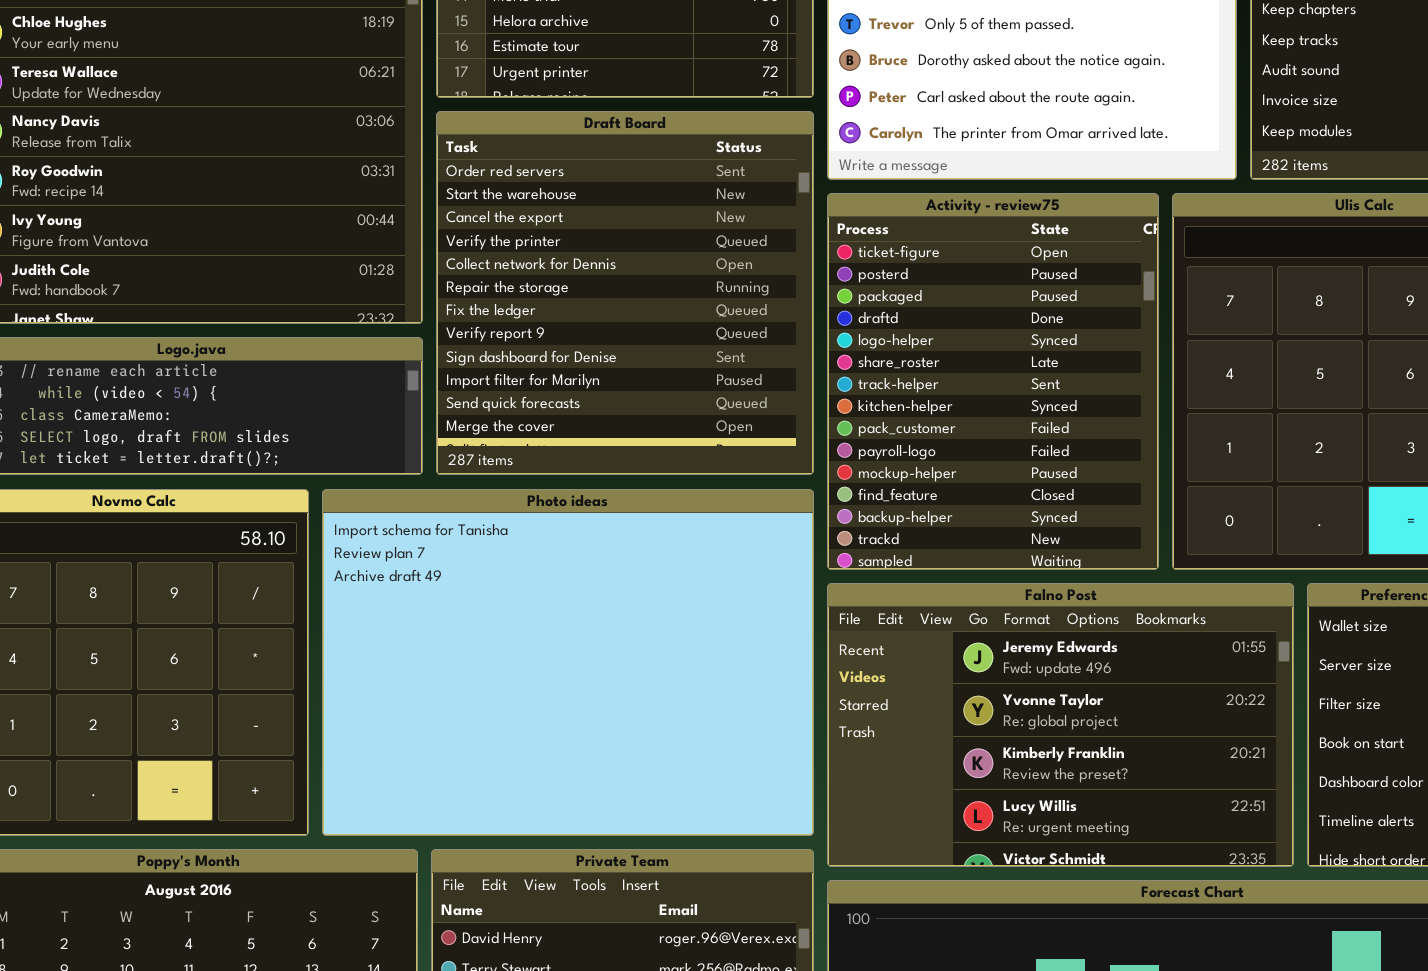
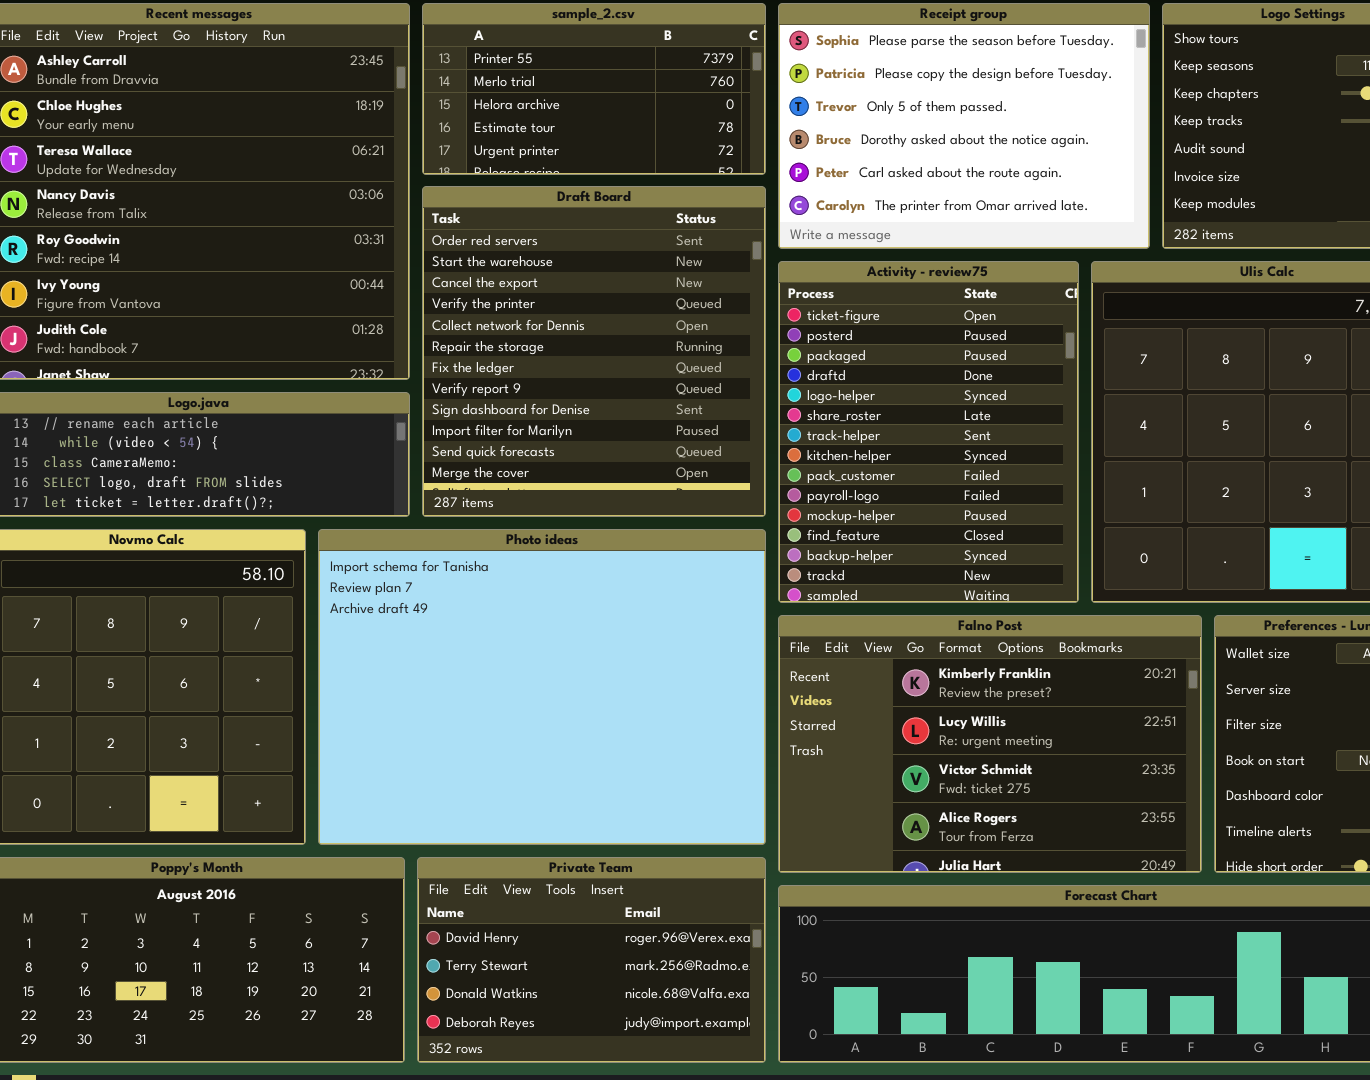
Falno Post: [827,583,1294,867] -> [778,615,1202,873], scrolled down 2 rows

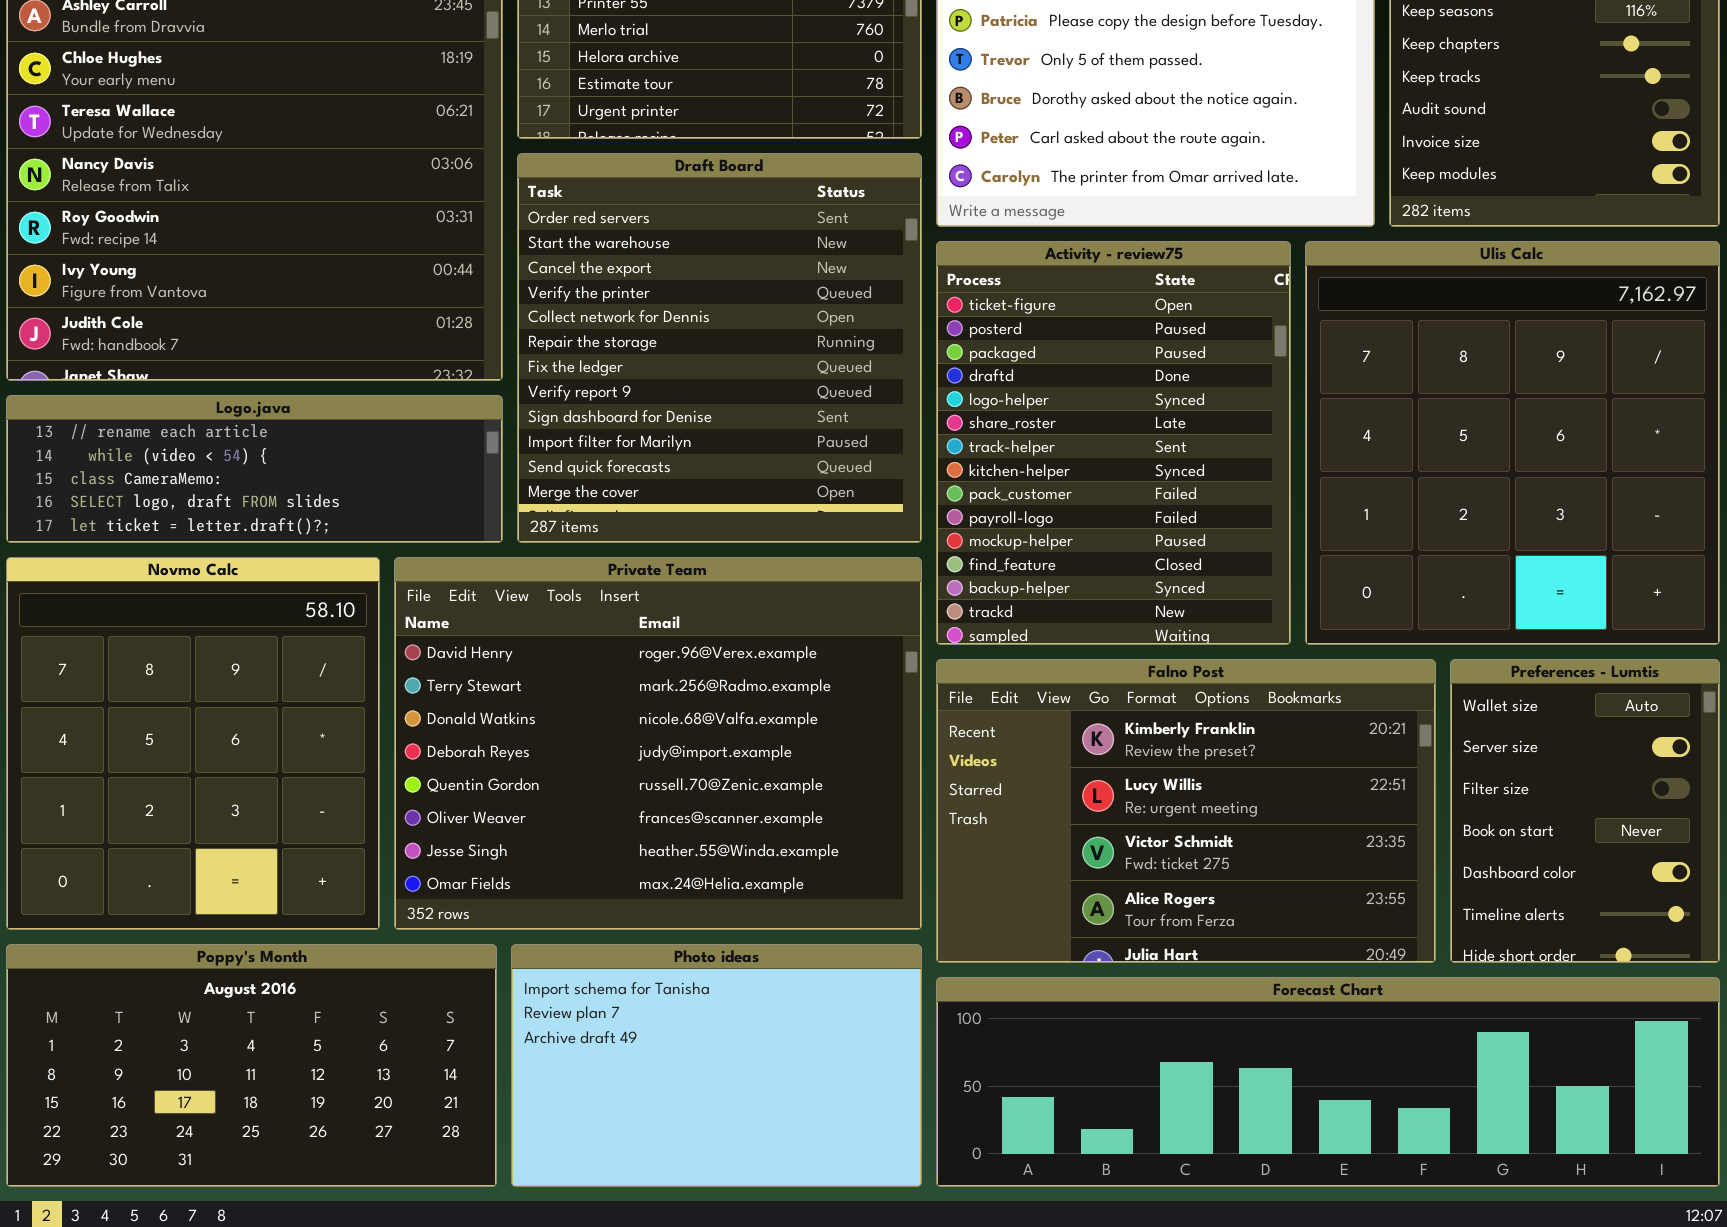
Photo ideas: [318,529,766,845] -> [511,944,922,1187], moved, resized
Private Team: [417,857,766,1063] -> [394,557,922,930], moved, resized

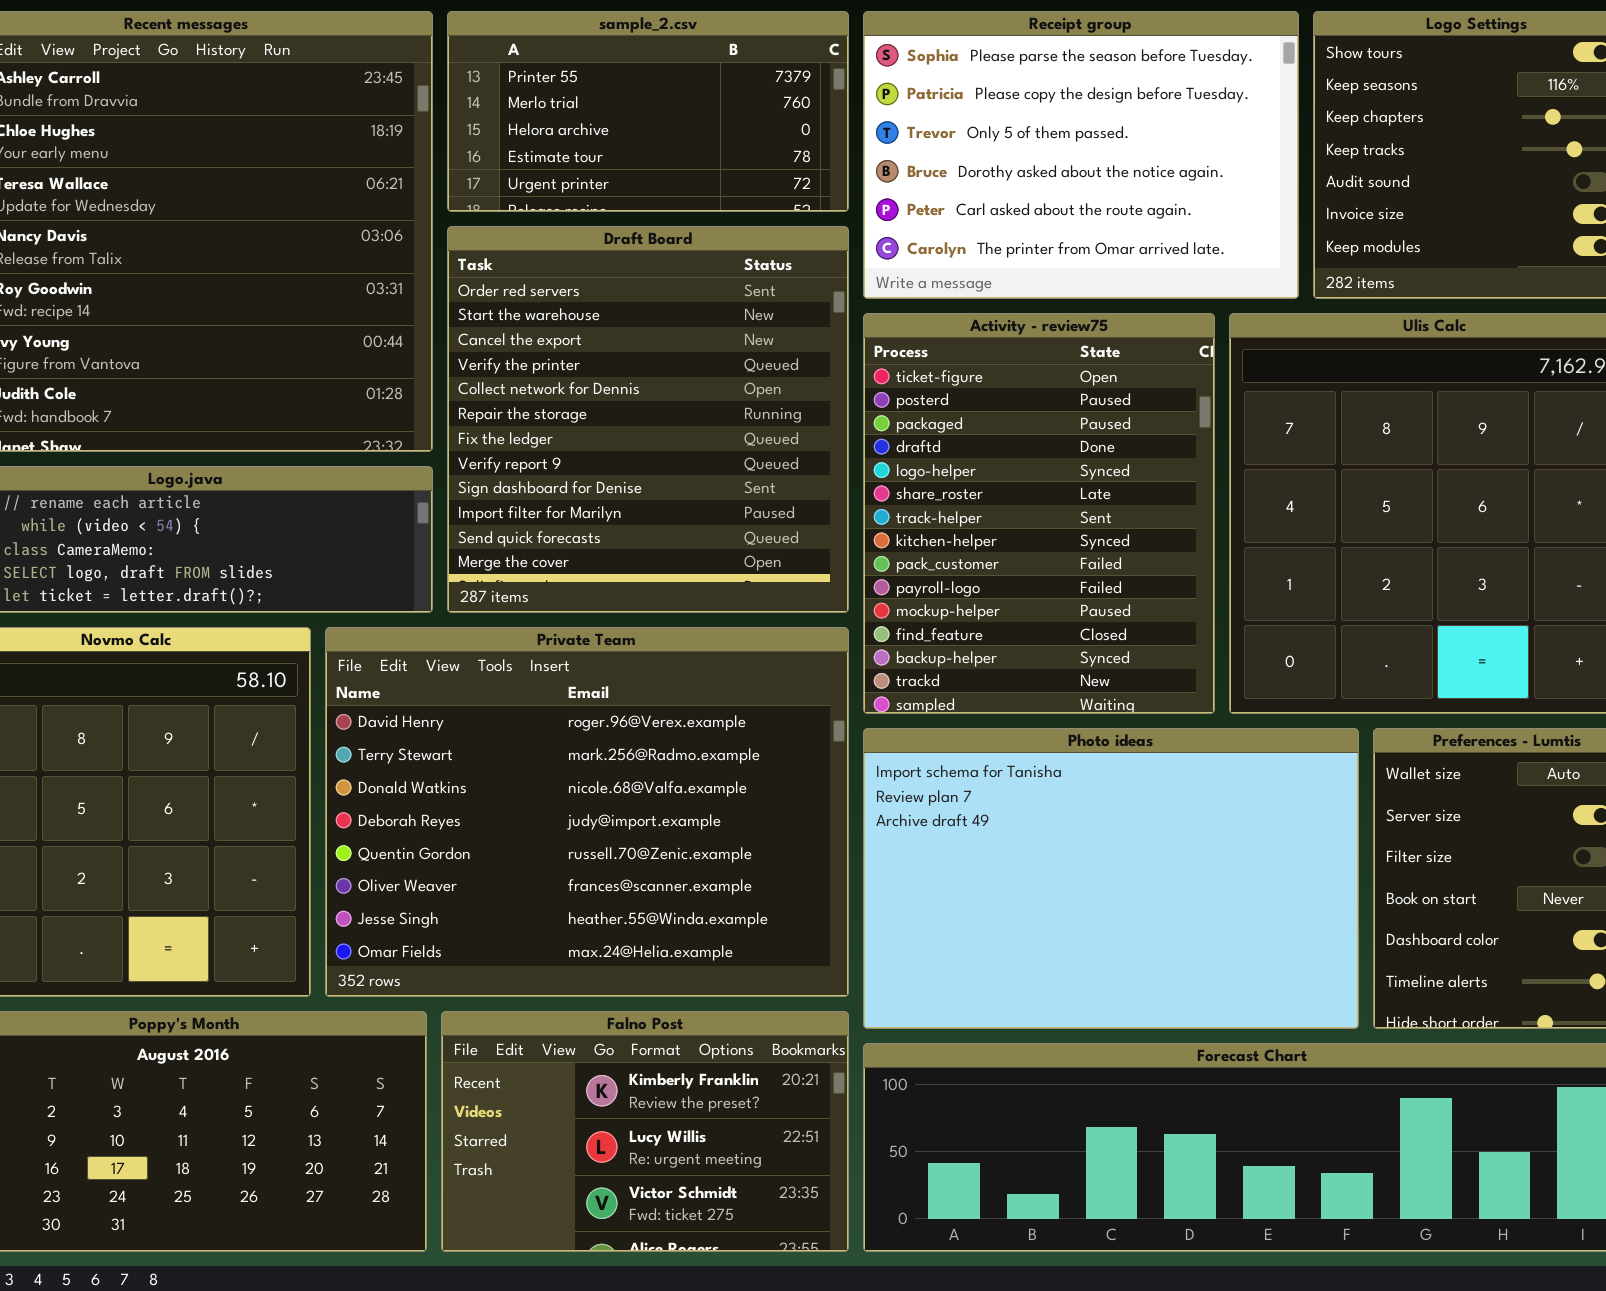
Falno Post: [936,659,1436,963] -> [441,1011,849,1252], moved, resized
Photo ideas: [511,944,922,1187] -> [863,728,1359,1029], moved, resized

